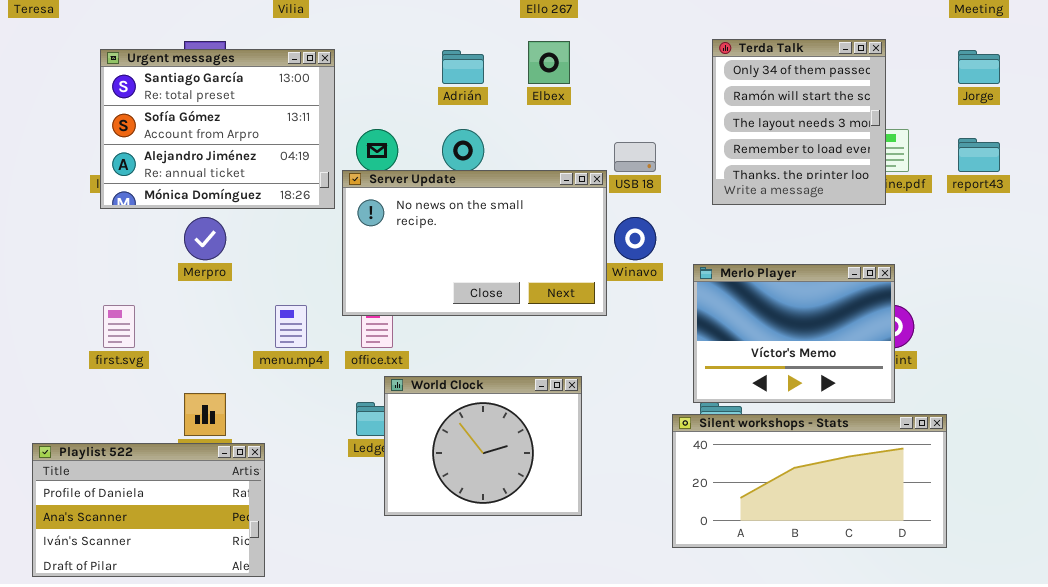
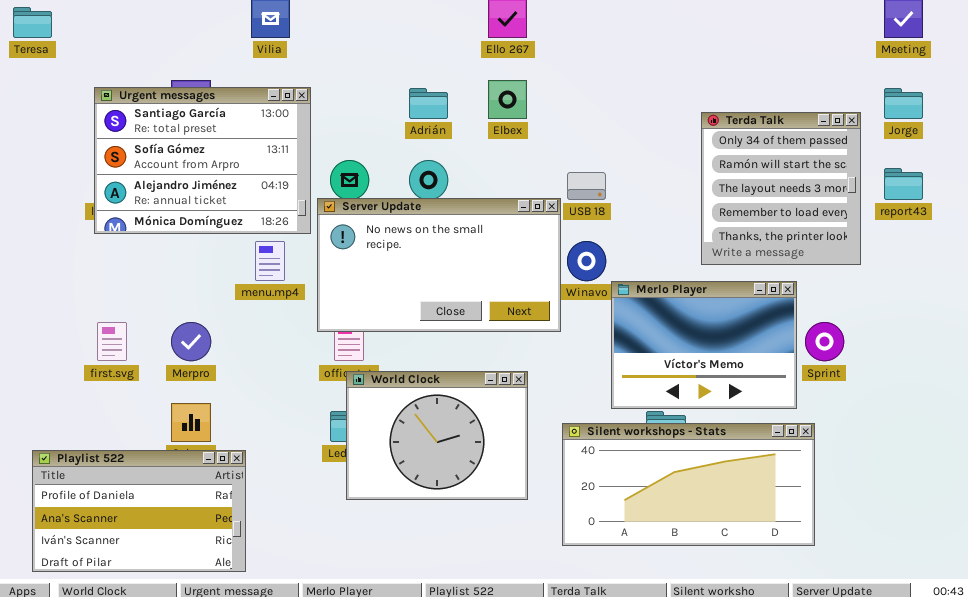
Terda Talk: [712,39,886,205] -> [701,112,861,265], moved
Merpro: [184,217,226,260] -> [171,322,211,361], moved
Merlo Player: [693,264,895,403] -> [611,281,797,409], moved
menu.mp4: [275,305,307,348] -> [255,241,285,281], moved
World Clock: [384,376,582,516] -> [346,371,528,500], moved
Silent workshops - Stats: [672,414,947,548] -> [562,423,815,546], moved

